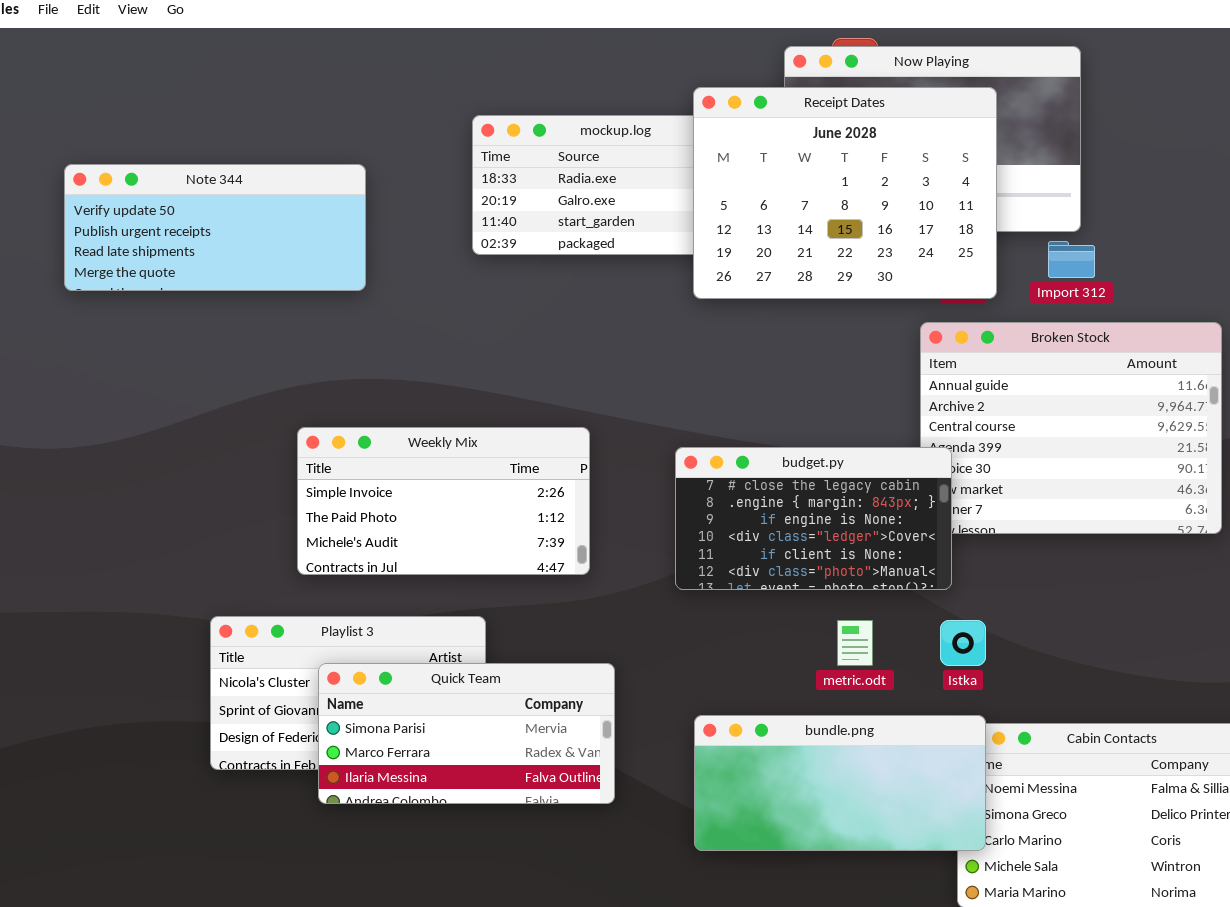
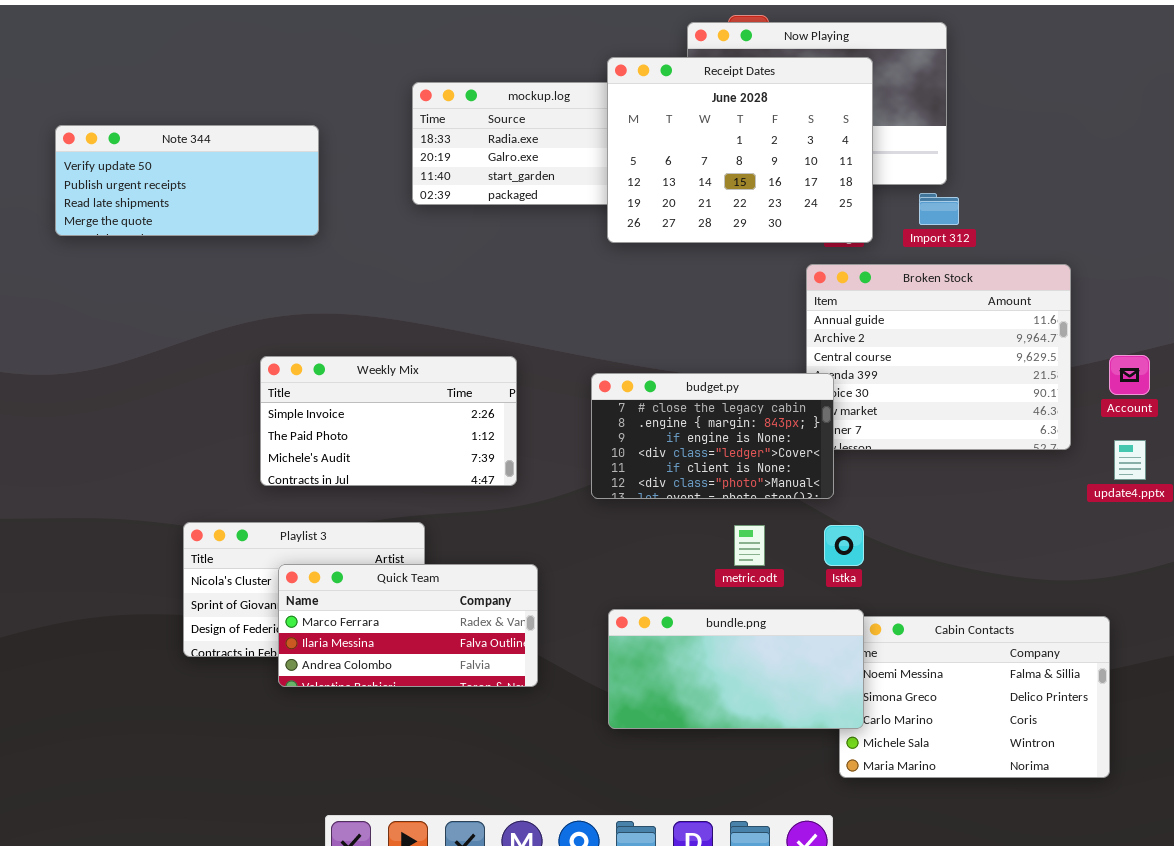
Quick Team: [318,663,615,804] -> [278,564,538,687], scrolled down 1 row

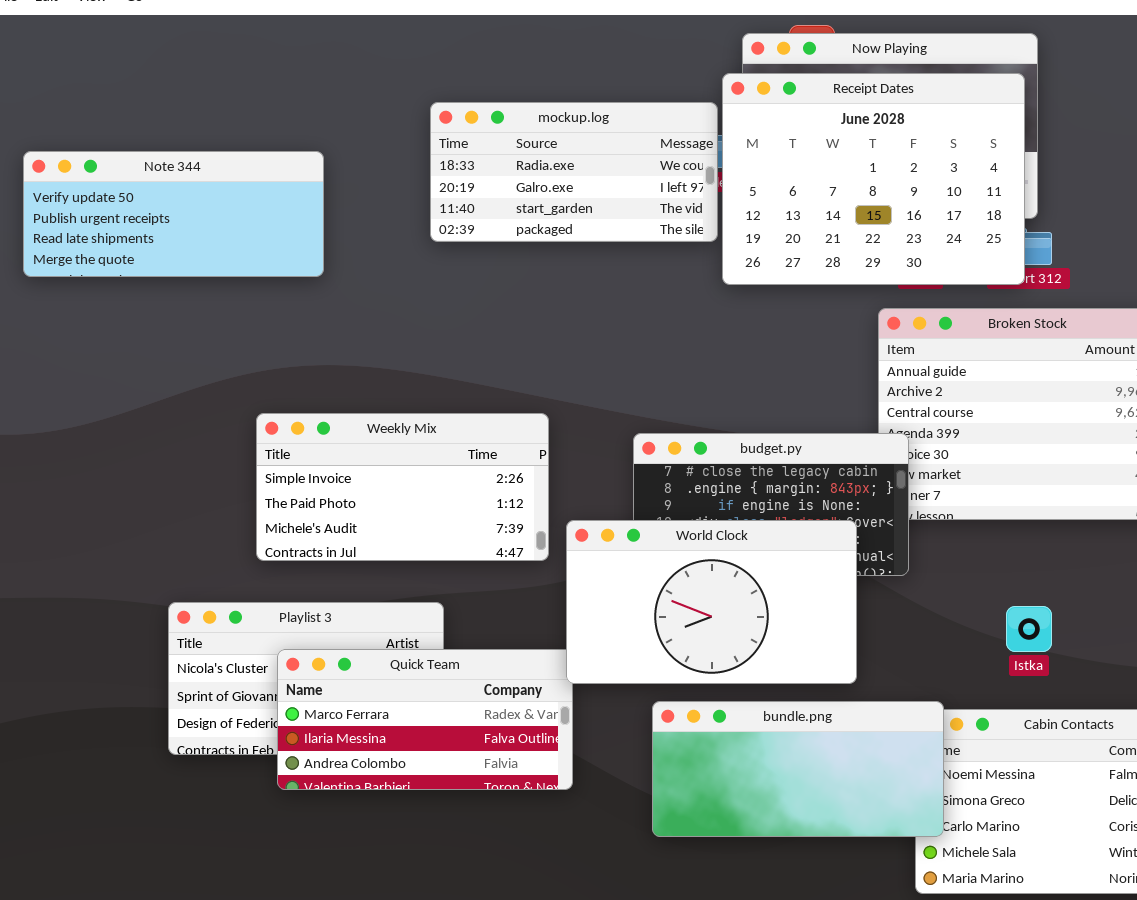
Receipt Dates: [607,57,873,243] -> [722,73,1025,285], moved
World Clock: none -> [566,520,857,684], opened
Istka: [824,525,864,566] -> [1006,606,1052,652], moved

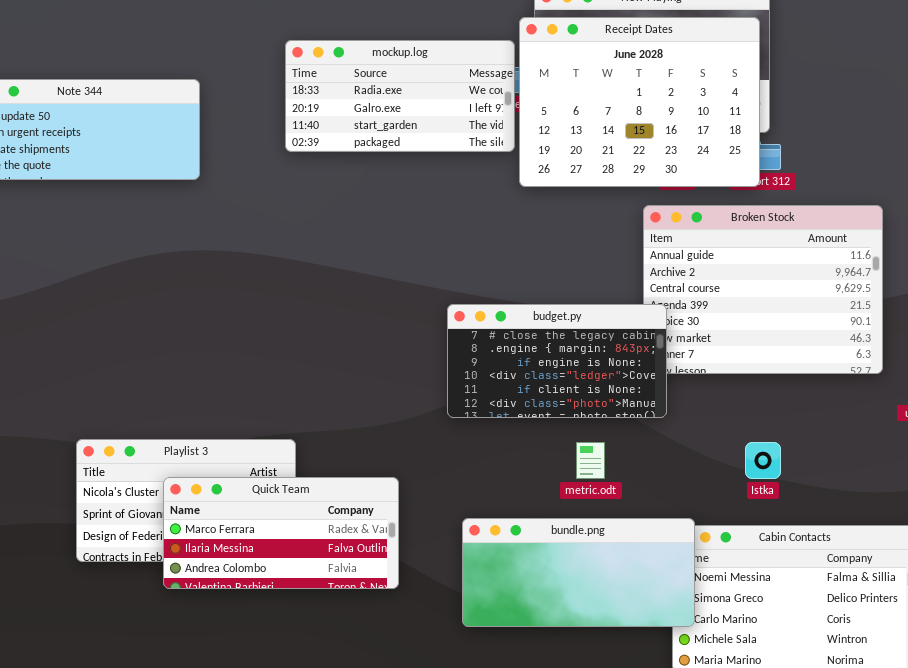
Weekly Mix: [256,413,549,561] -> none, closed
World Clock: [566,520,857,684] -> none, closed

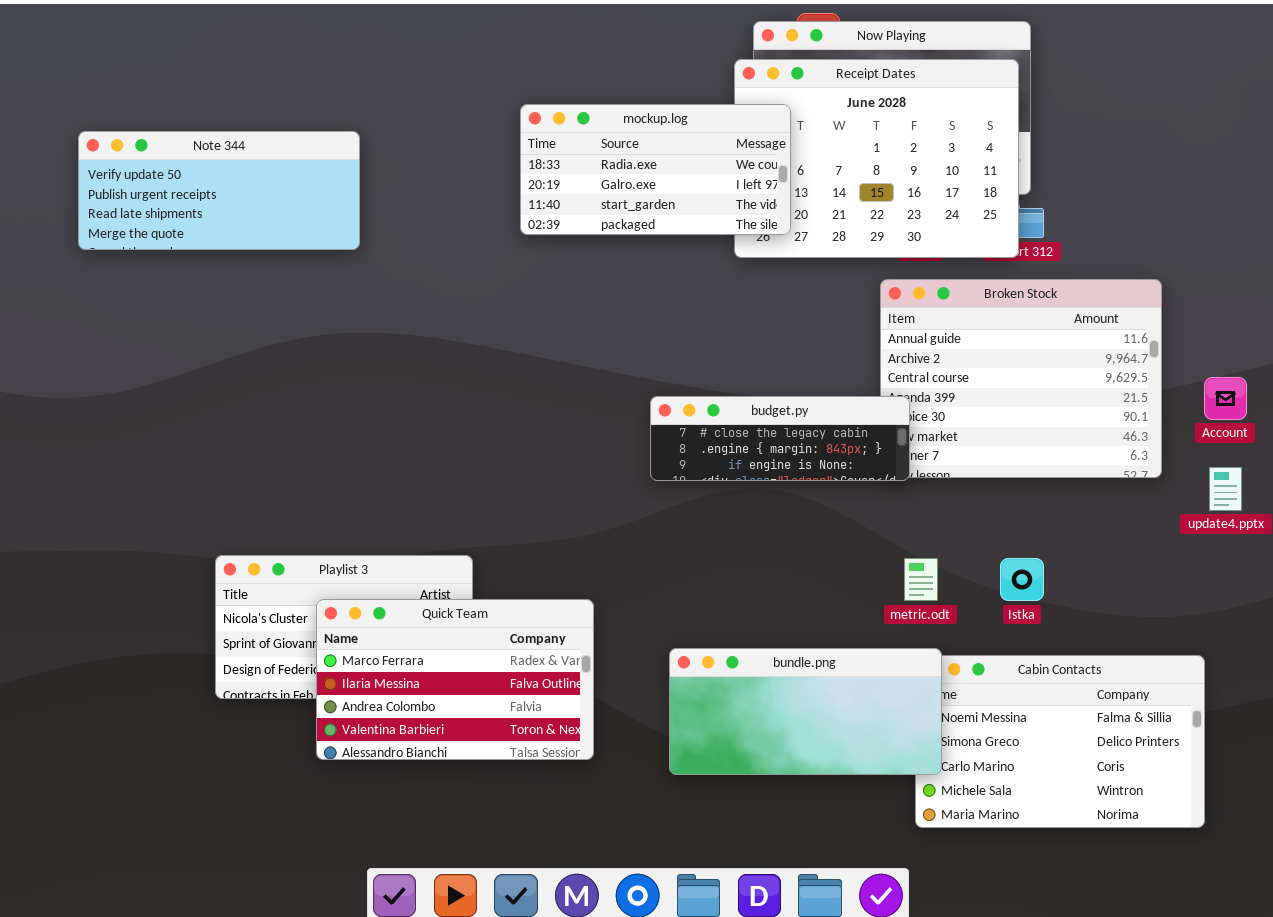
mockup.log: [285,40,515,152] -> [520,104,791,235], moved
budget.py: [447,304,667,418] -> [650,396,910,481], resized
metric.odt: [576,442,605,479] -> [904,558,938,601], moved
Quick Team: [163,477,399,589] -> [316,599,594,760], resized

